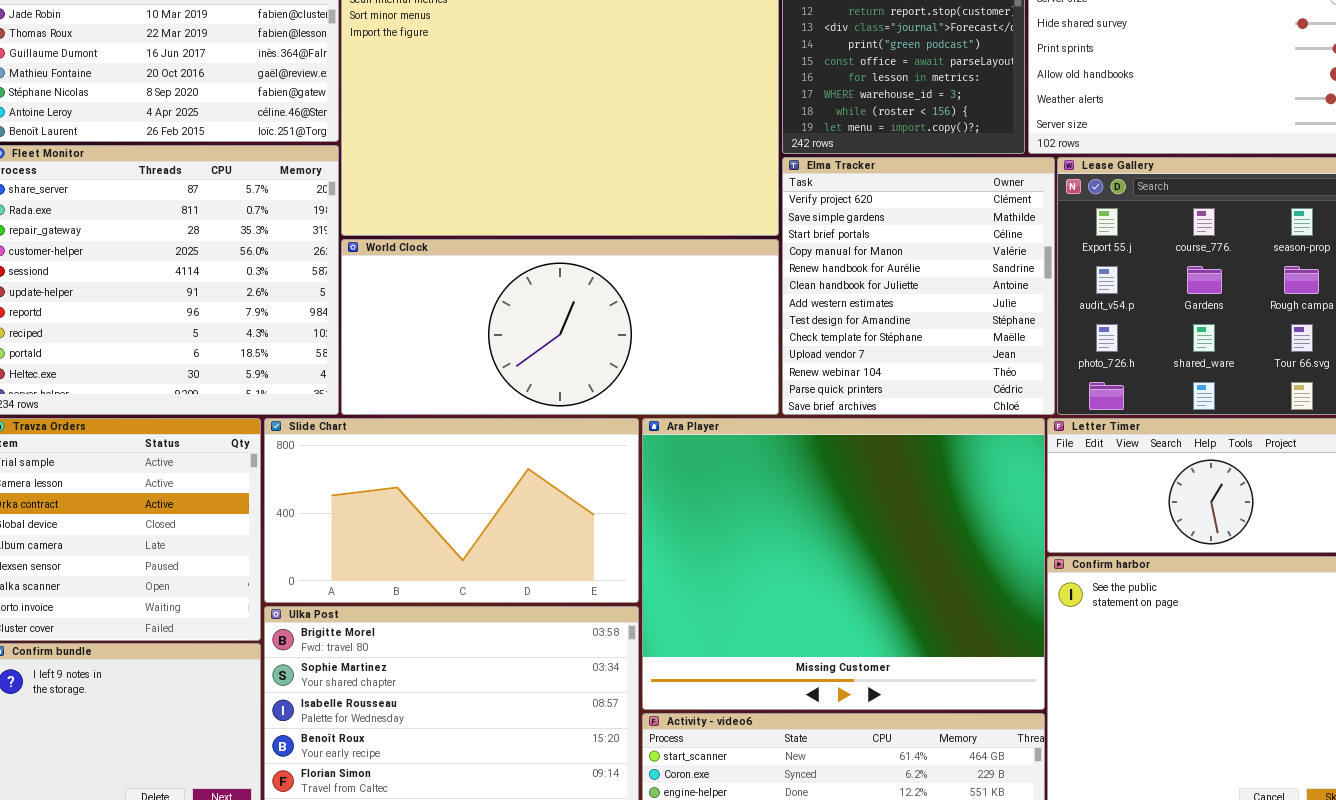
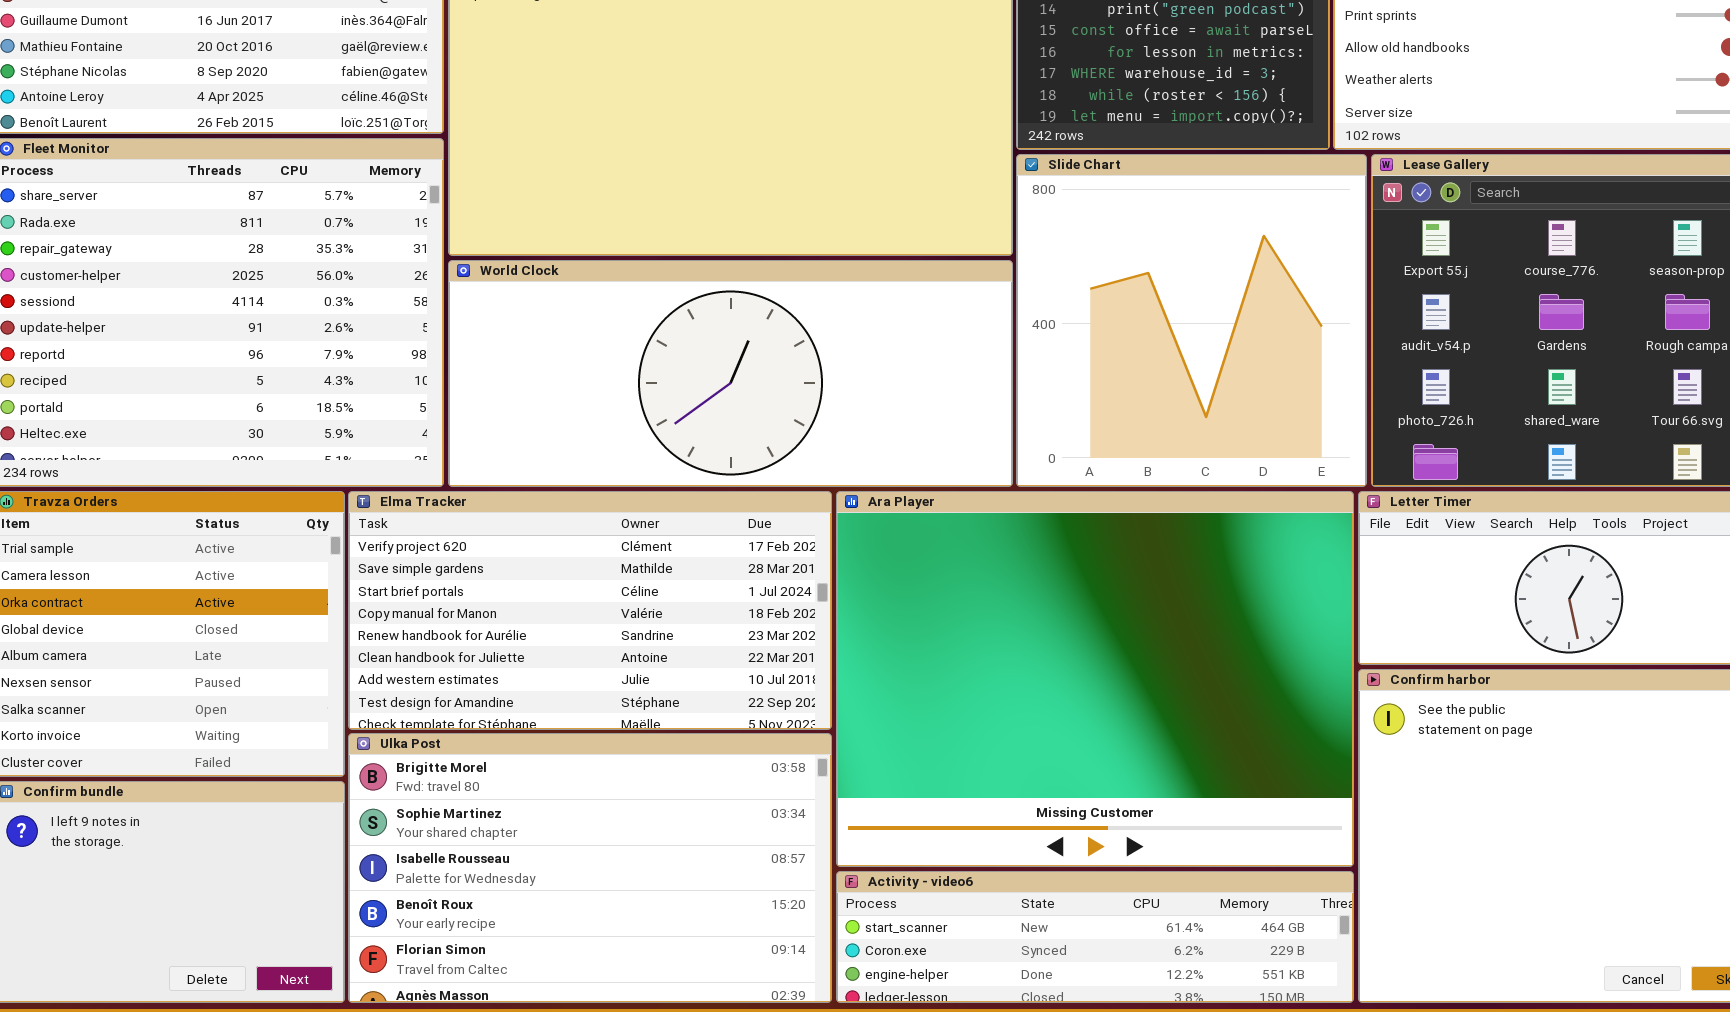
Elma Tracker: [782,157,1055,415] -> [348,491,832,730], moved, resized
Slide Chart: [264,418,639,603] -> [1016,154,1367,487], moved, resized

